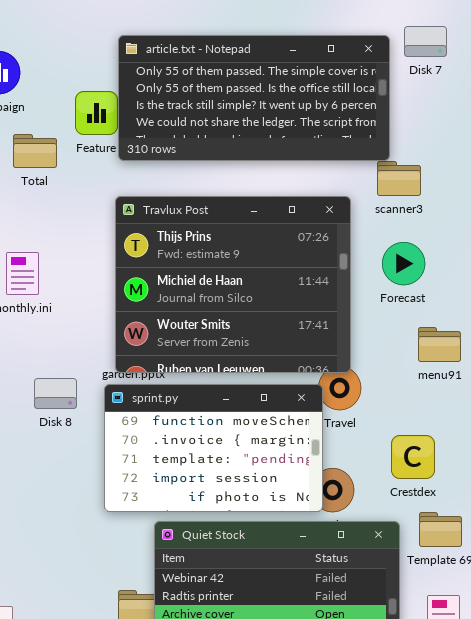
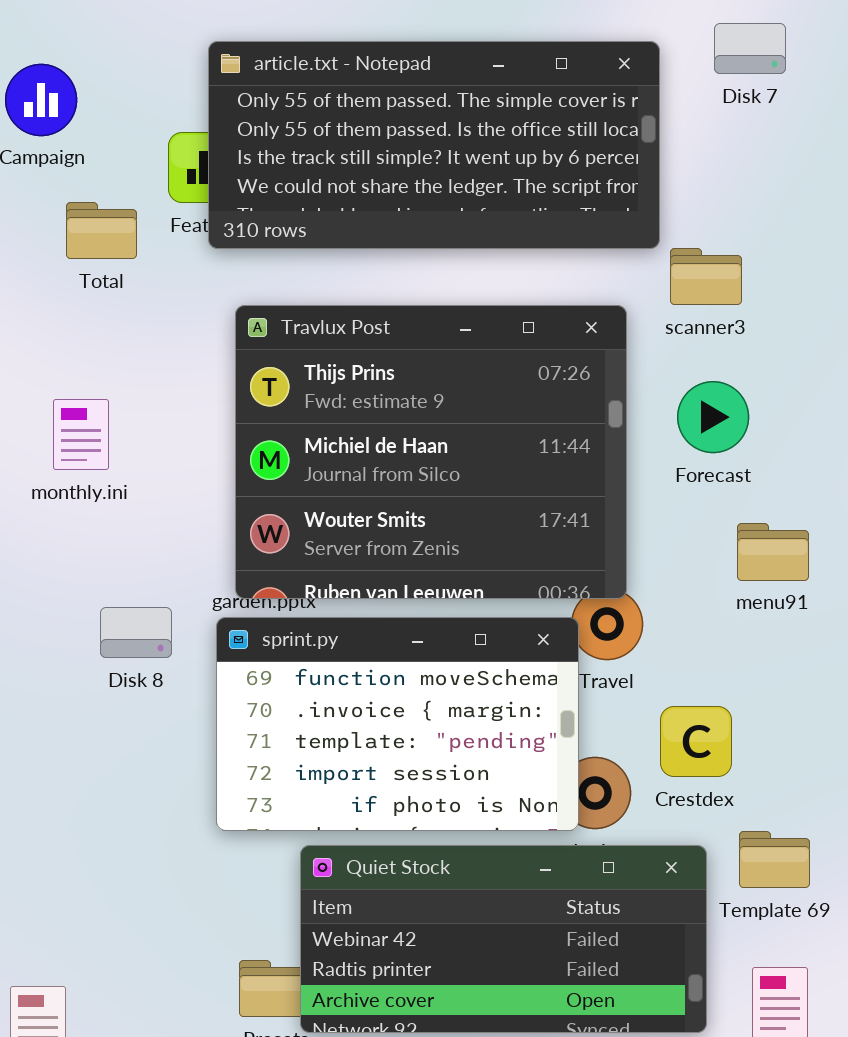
article.txt - Notepad: [118,35,390,161] -> [208,41,660,249], moved
Crestdex: [391,435,435,479] -> [660,706,732,777], moved

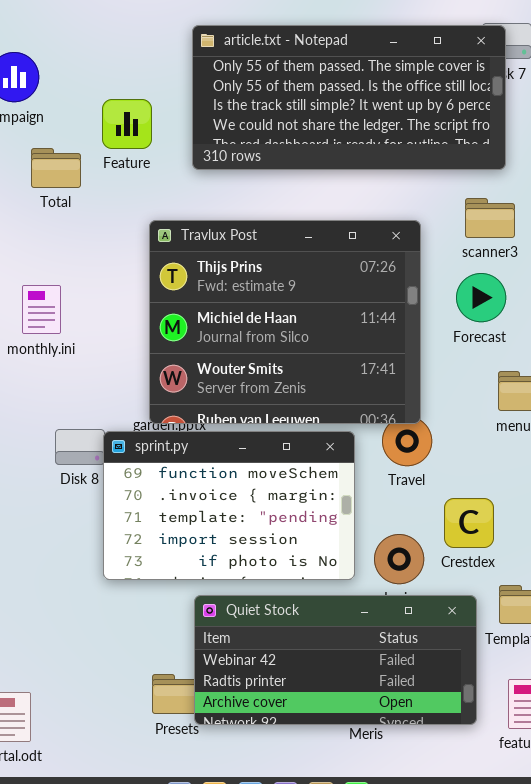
article.txt - Notepad: [208,41,660,249] -> [192,25,506,170], moved
scanner3: [670,248,742,305] -> [465,198,515,238], moved
sprint.py: [216,617,579,831] -> [103,431,355,580], moved

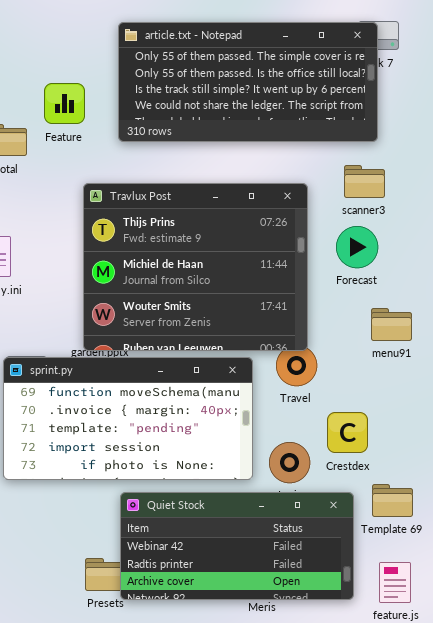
sprint.py: [103,431,355,580] -> [3,357,253,480], resized

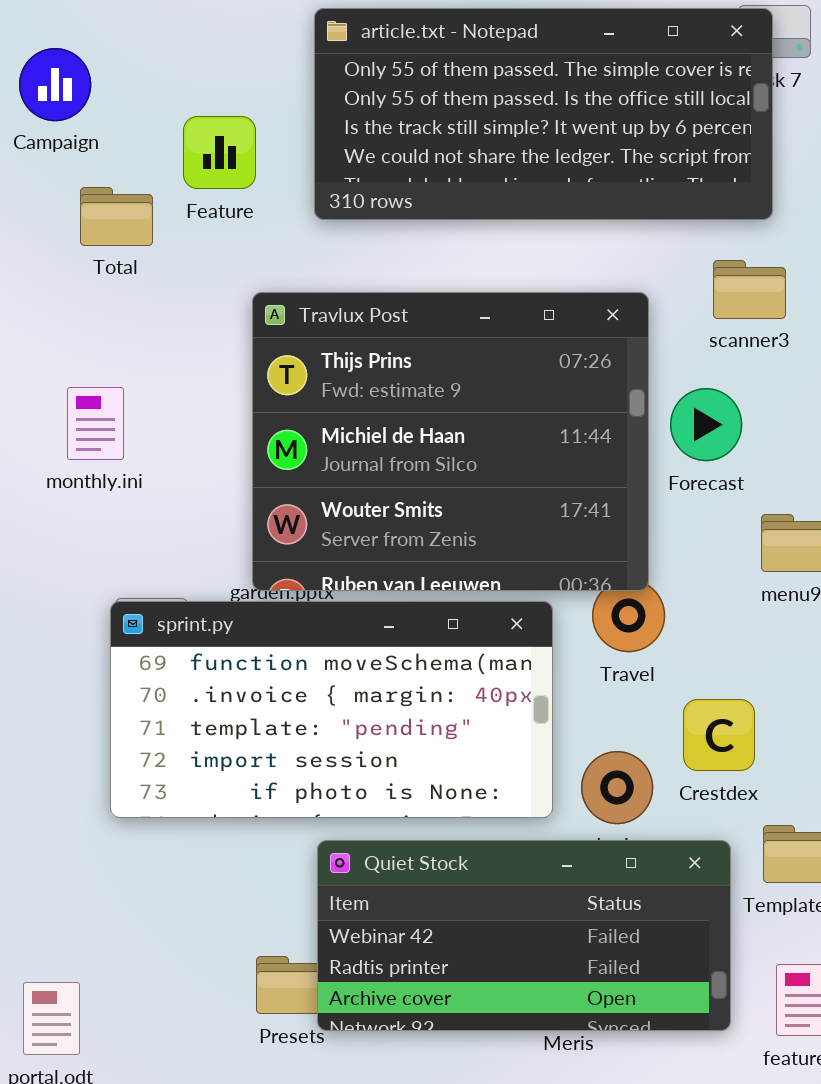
Forecast: [336,226,378,268] -> [670,388,742,461], moved

